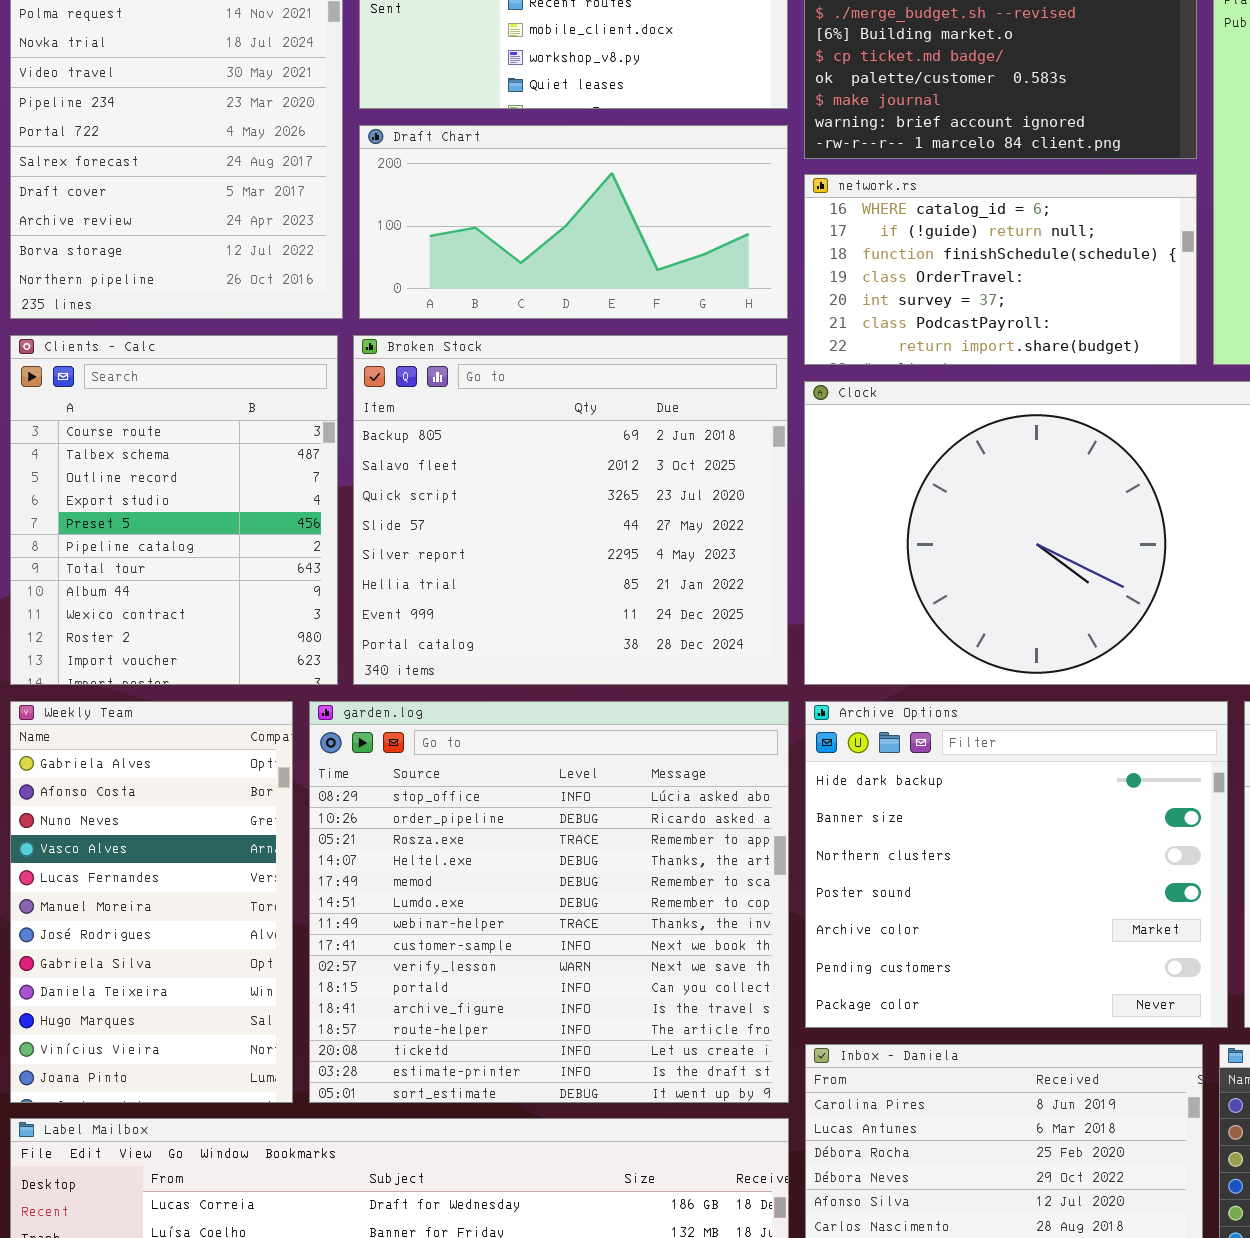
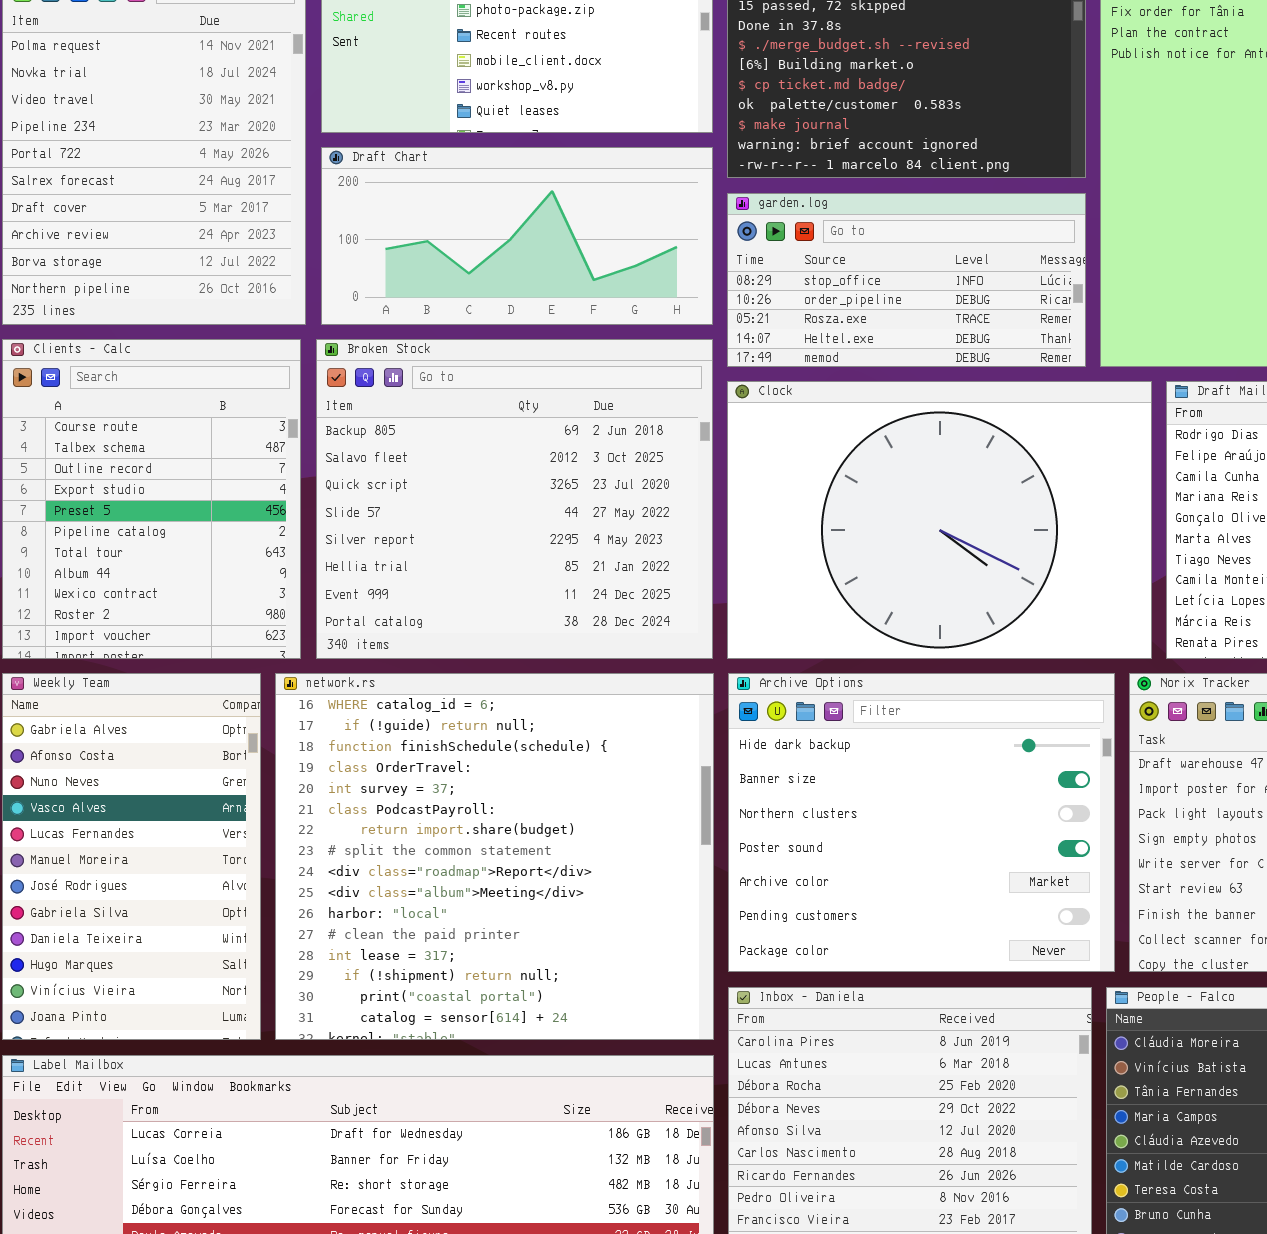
network.rs: [804,174,1197,365] -> [275,673,714,1040], moved, resized
garden.log: [309,701,789,1103] -> [727,193,1086,367], moved, resized

